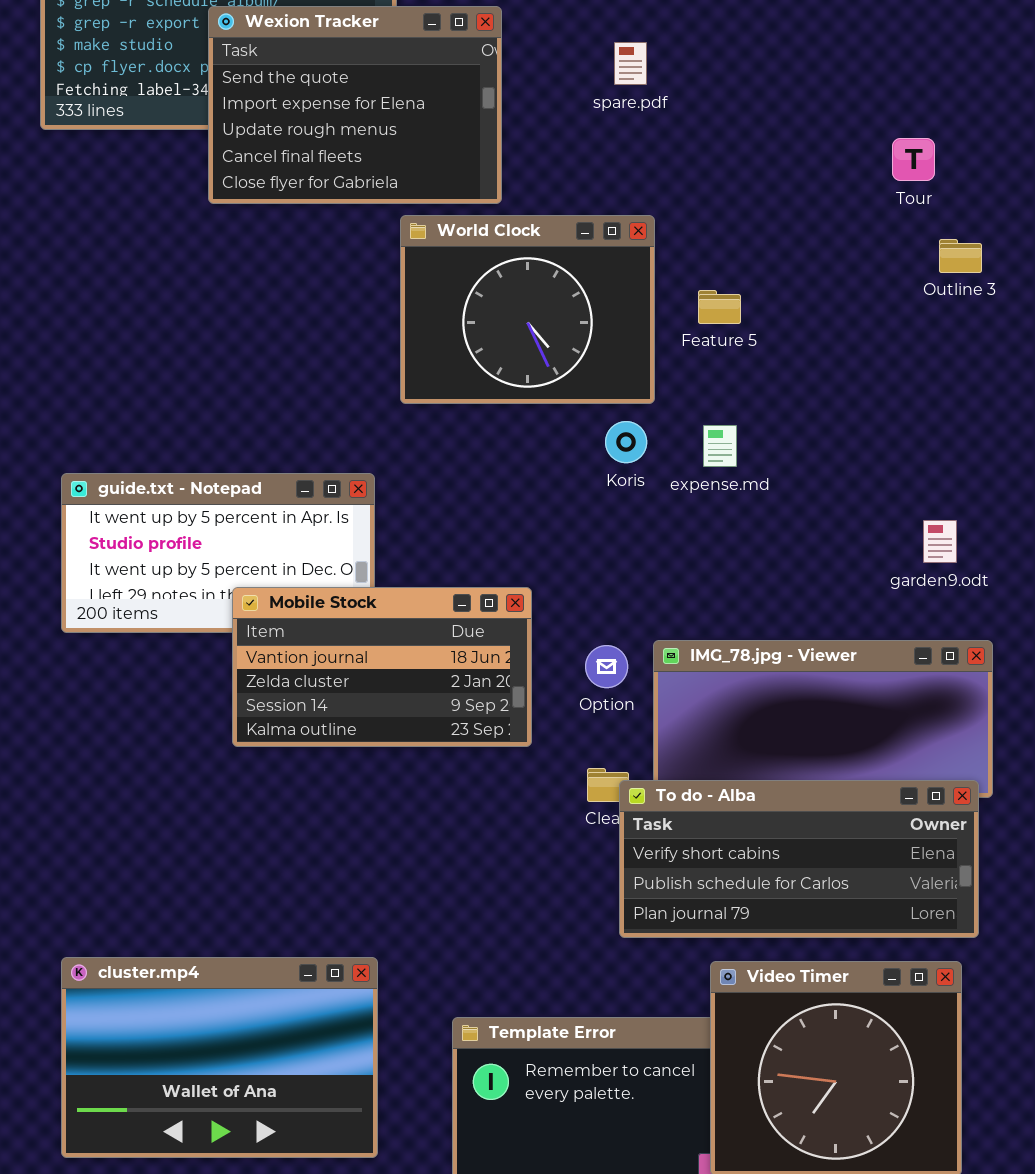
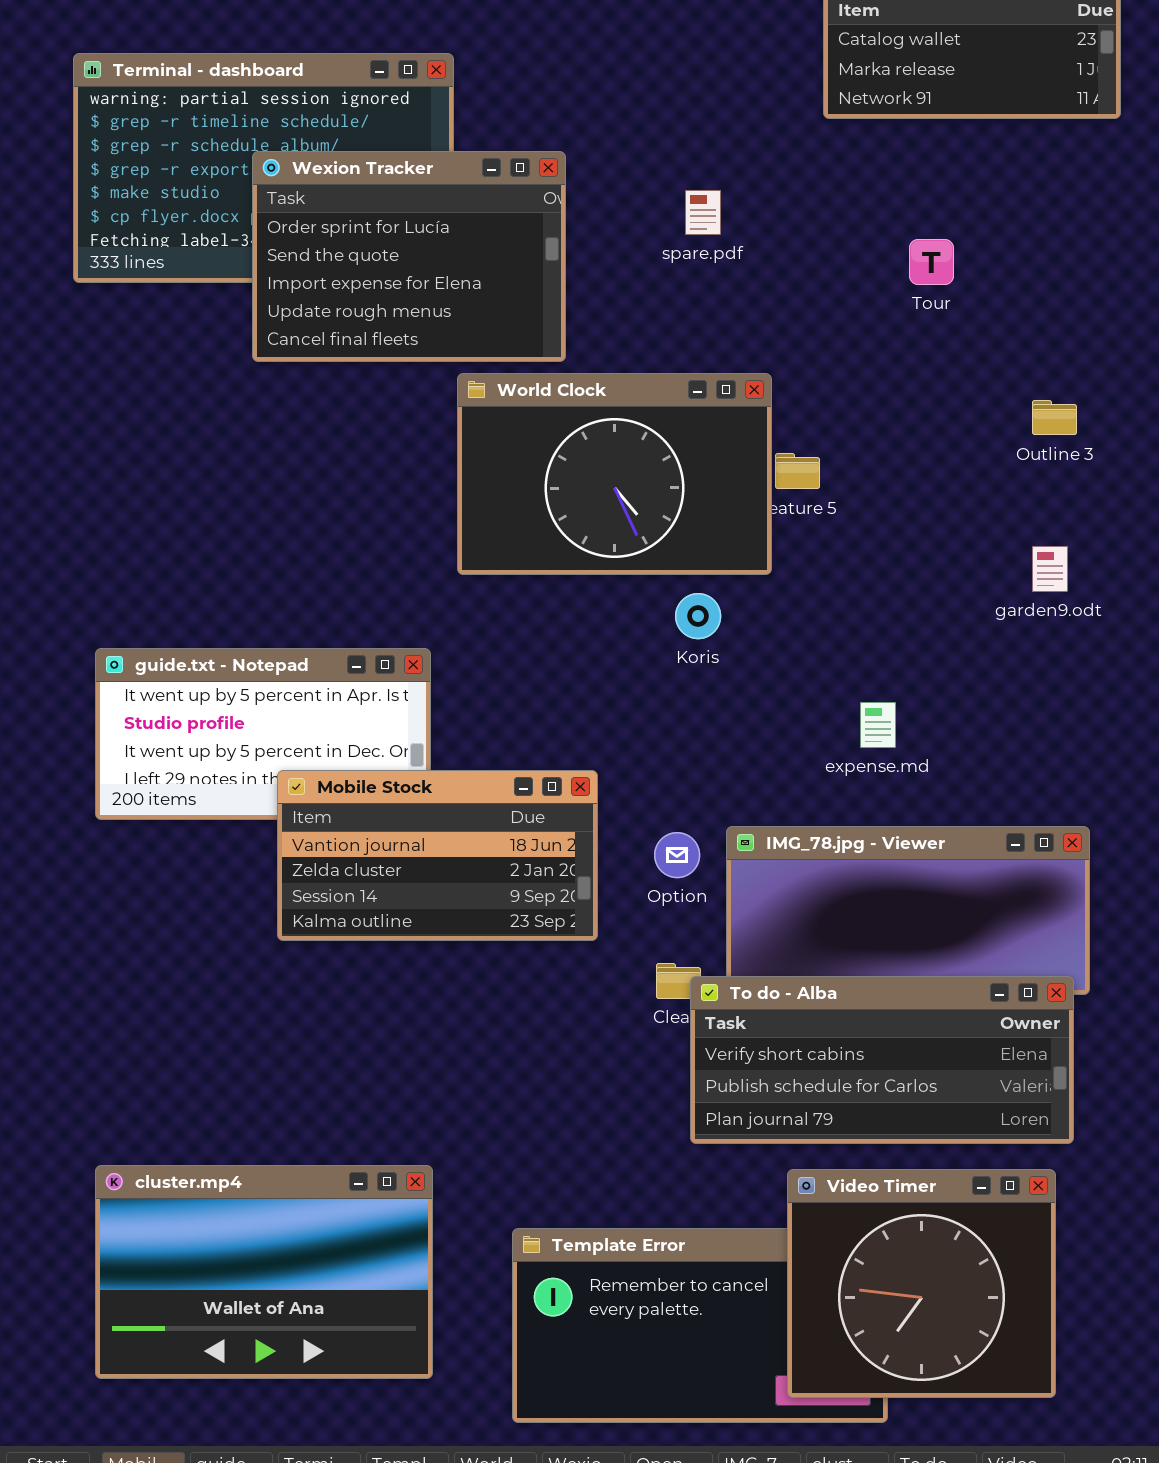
Wexion Tracker: [208,6,502,204] -> [252,151,566,362], scrolled up 1 row
Tour: [892,138,935,181] -> [909,239,954,285], moved
World Clock: [400,215,655,404] -> [457,373,772,575], resized
expense.md: [703,425,737,467] -> [860,702,896,748], moved
garden9.odt: [923,520,957,563] -> [1032,546,1068,592], moved

